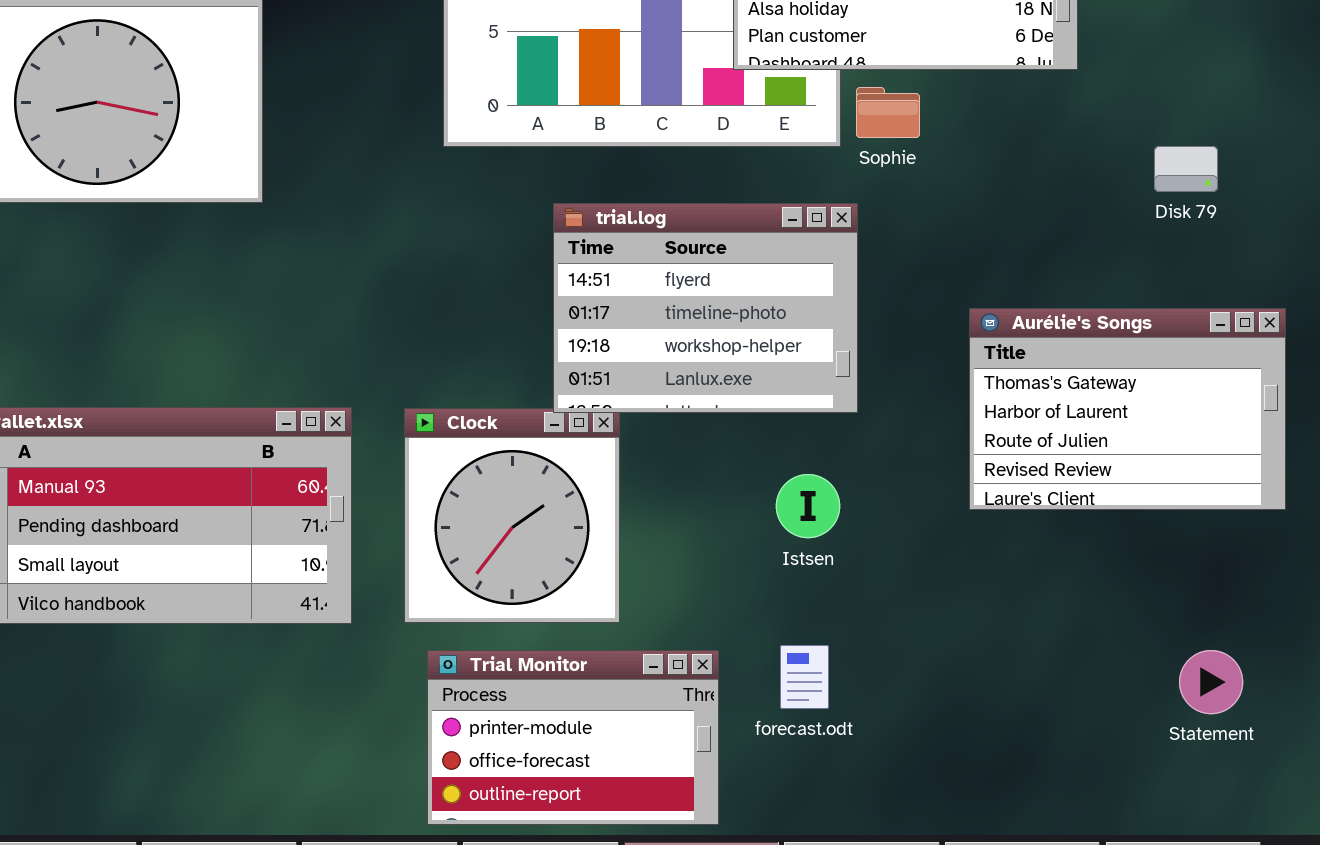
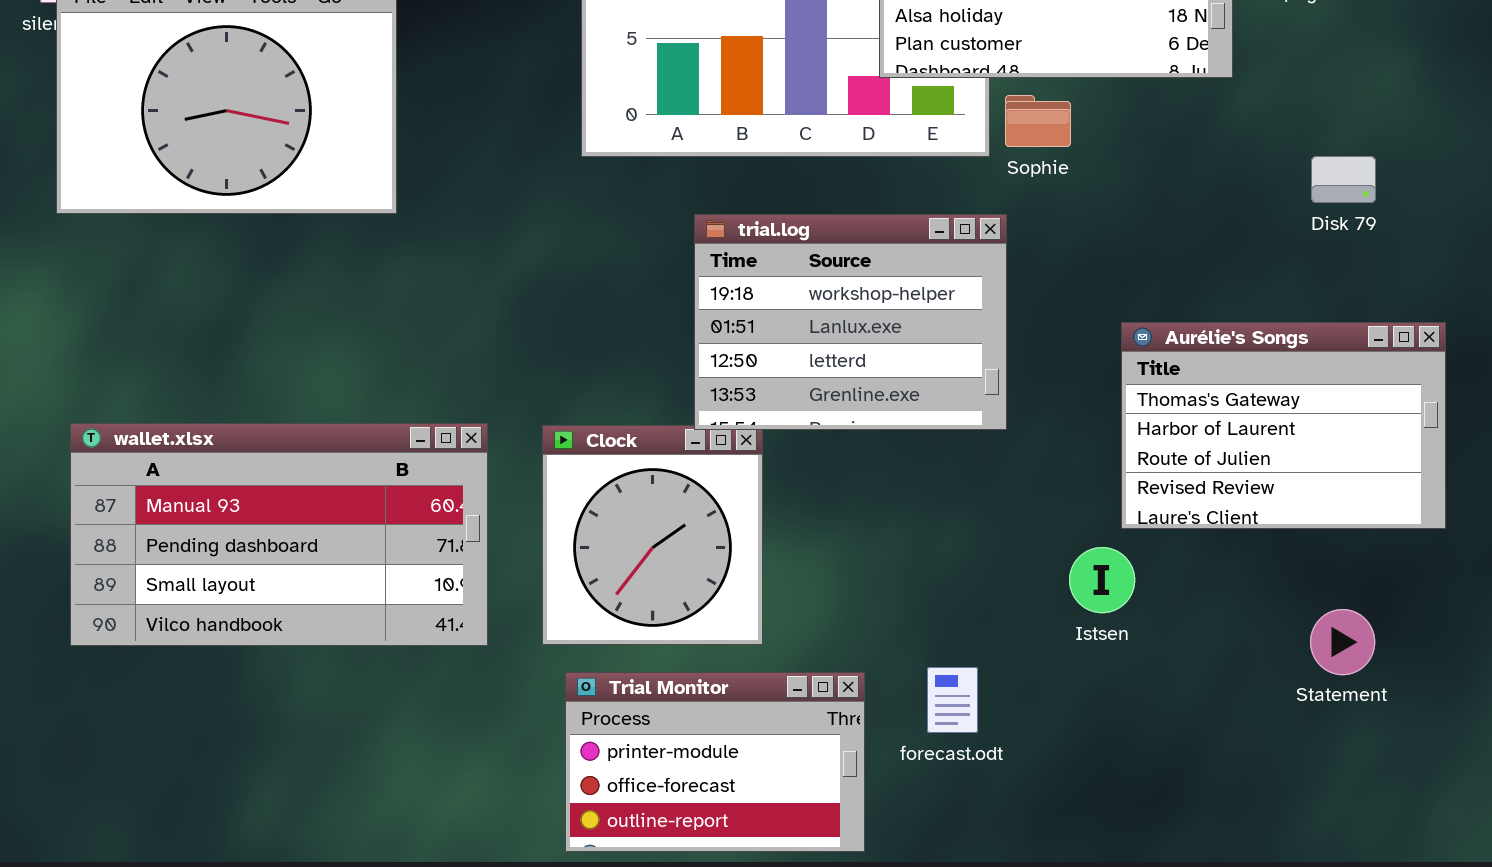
trial.log: [553,203,858,413] -> [694,214,1007,430], scrolled down 2 rows
Istsen: [776,474,840,538] -> [1069,547,1135,613], moved
Statement: [1179,650,1243,714] -> [1310,609,1375,675], moved

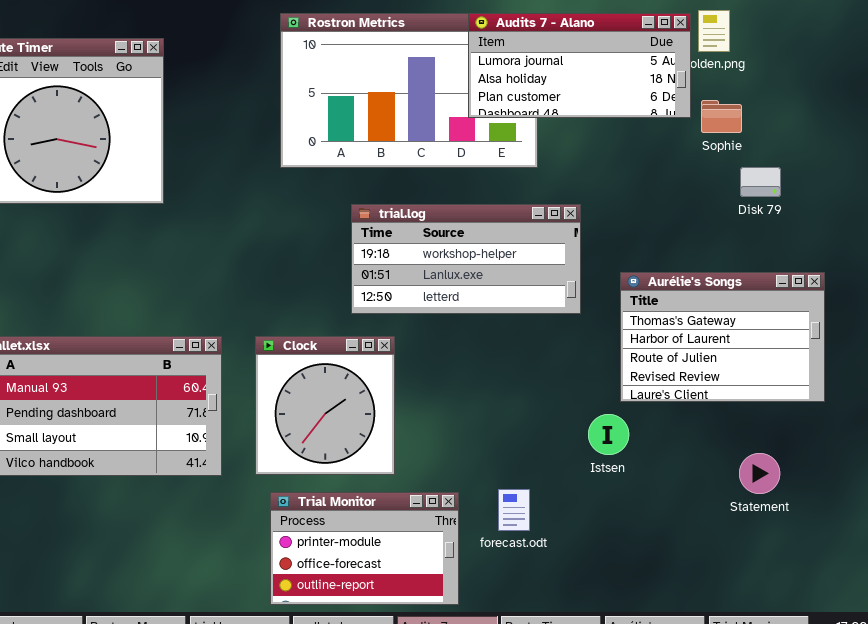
Sophie: [1005,95,1071,147] -> [701,100,742,133], moved
trial.log: [694,214,1007,430] -> [351,204,581,314], resized

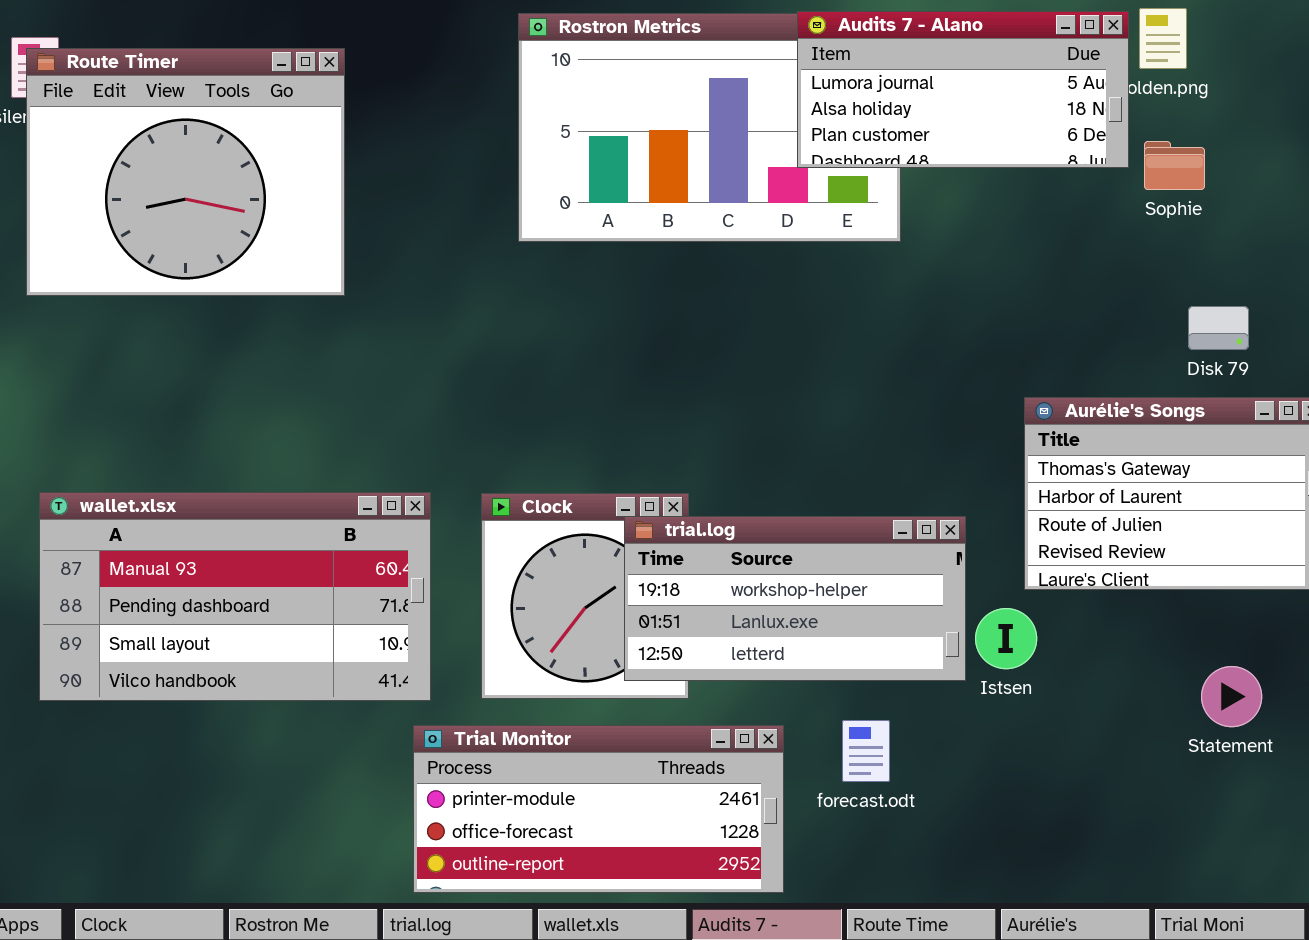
Disk 79: [740,167,781,197] -> [1188,306,1249,350], moved
trial.log: [351,204,581,314] -> [624,516,966,681], moved
Trial Monitor: [270,492,459,605] -> [413,725,784,893], resized

